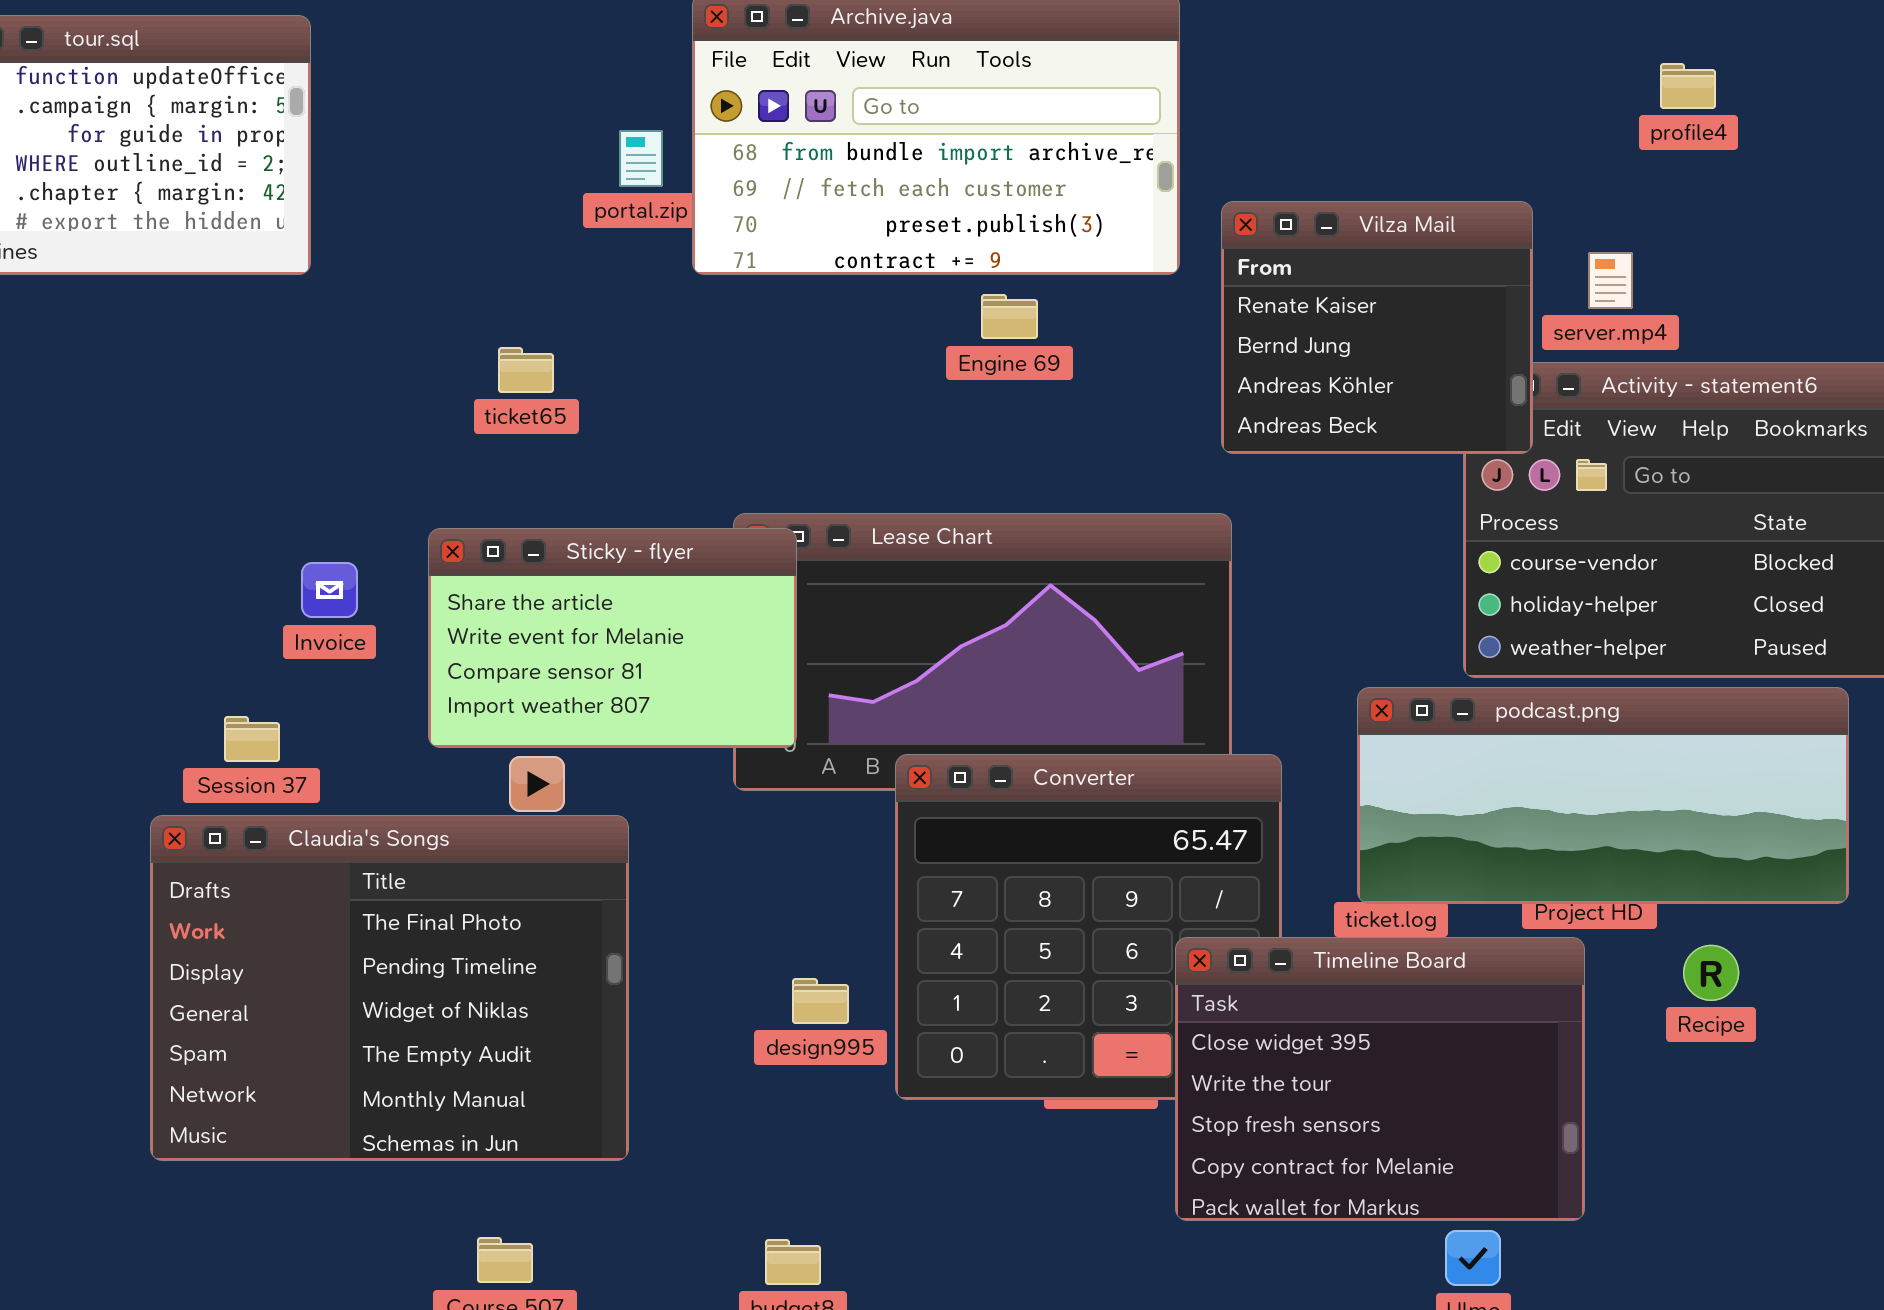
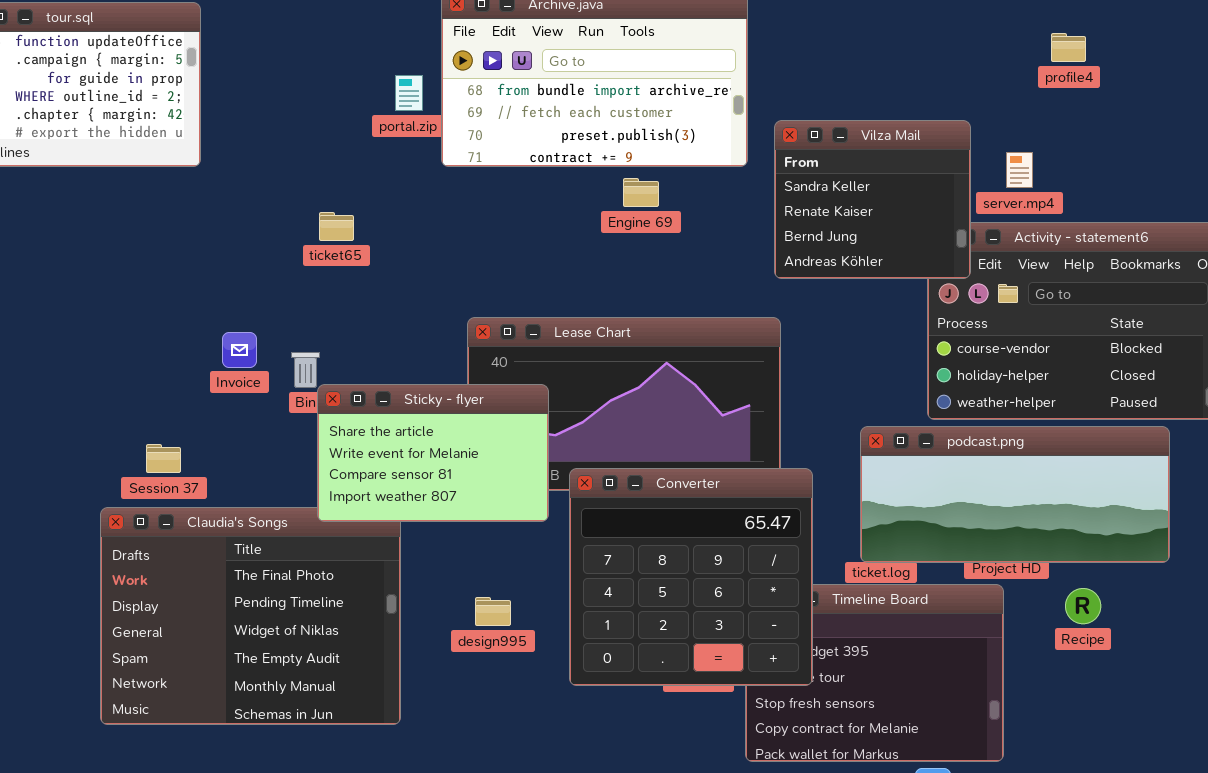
Vilza Mail: [1221,201,1533,454] -> [774,120,971,279], scrolled up 1 row
Sticky - flyer: [428,528,797,748] -> [317,384,549,522], moved
Invoice: [301,562,358,618] -> [222,332,257,368], moved
Converter: [895,754,1282,1100] -> [569,468,813,686], raised
design995: [792,978,849,1024] -> [475,597,511,626], moved

